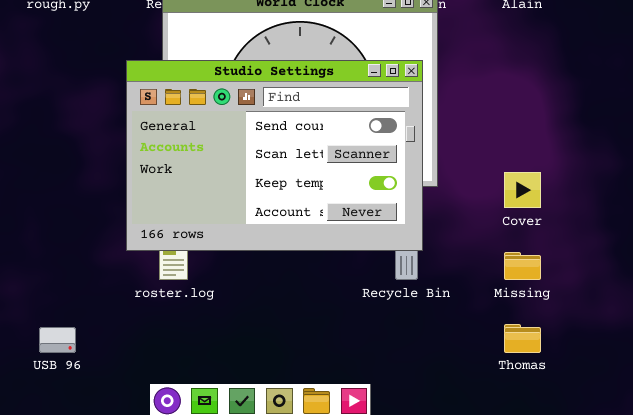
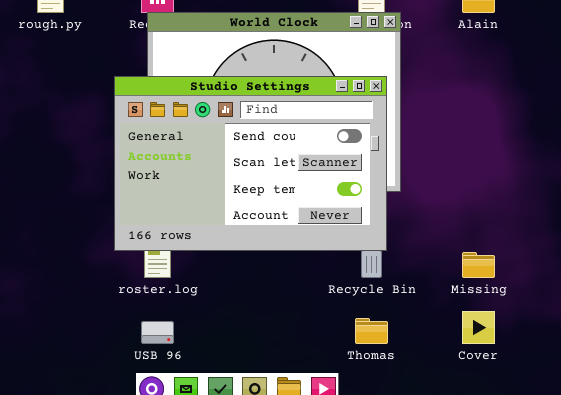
Cover: [504,172,541,208] -> [462,311,495,344], moved
Thomas: [504,324,541,353] -> [355,318,388,344], moved
USB 96: [39,327,76,353] -> [141,321,174,344], moved

